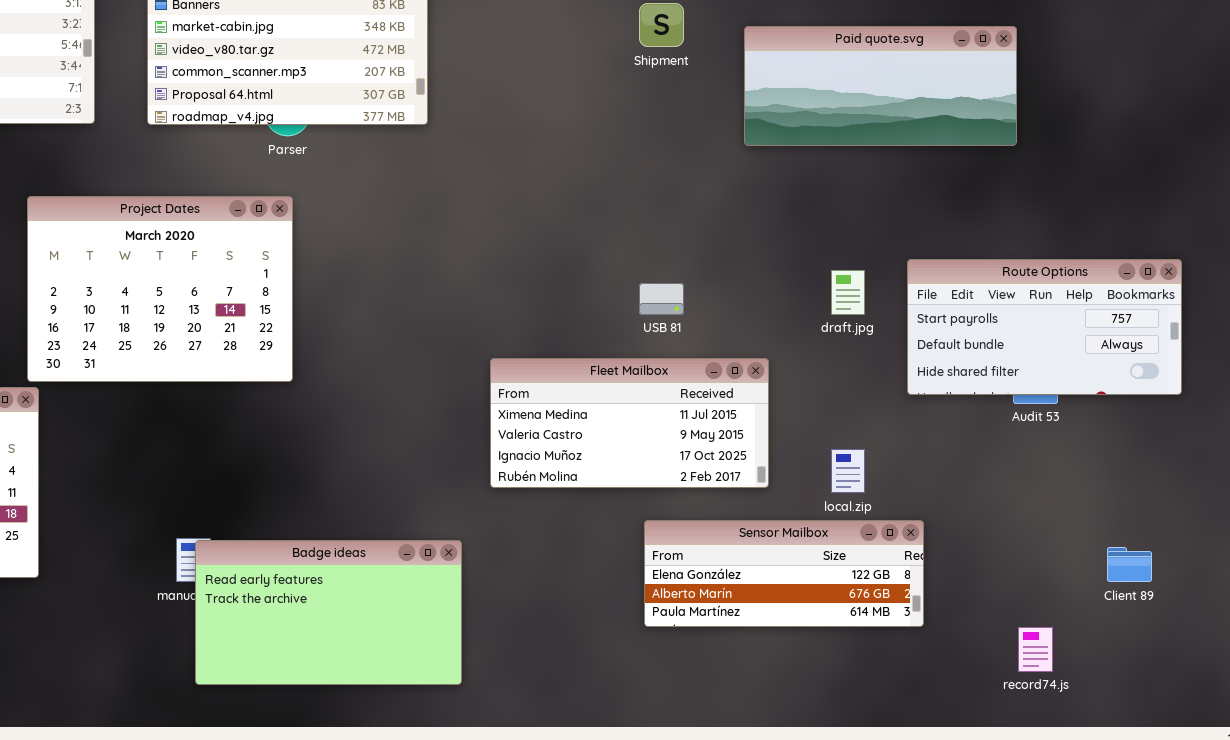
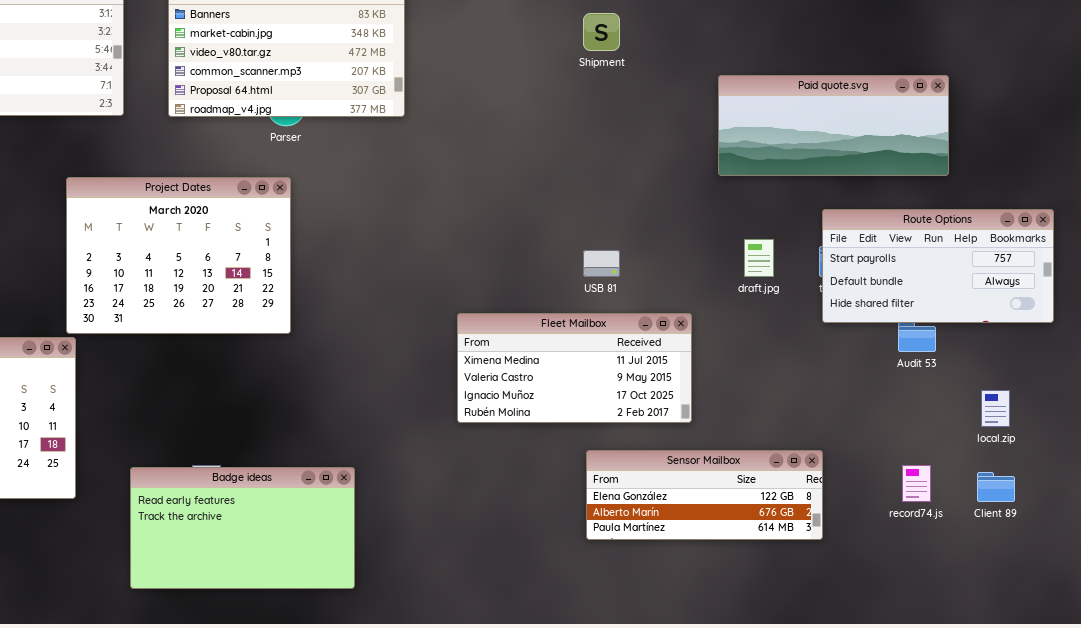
Paid quote.svg: [744,26,1017,146] -> [718,75,949,176], moved
Route Options: [907,259,1182,395] -> [822,209,1054,323], moved
local.zip: [831,449,865,493] -> [981,390,1010,427], moved
Badge ideas: [195,540,462,685] -> [130,467,355,589], moved
record74.js: [1018,627,1053,672] -> [902,465,931,502], moved

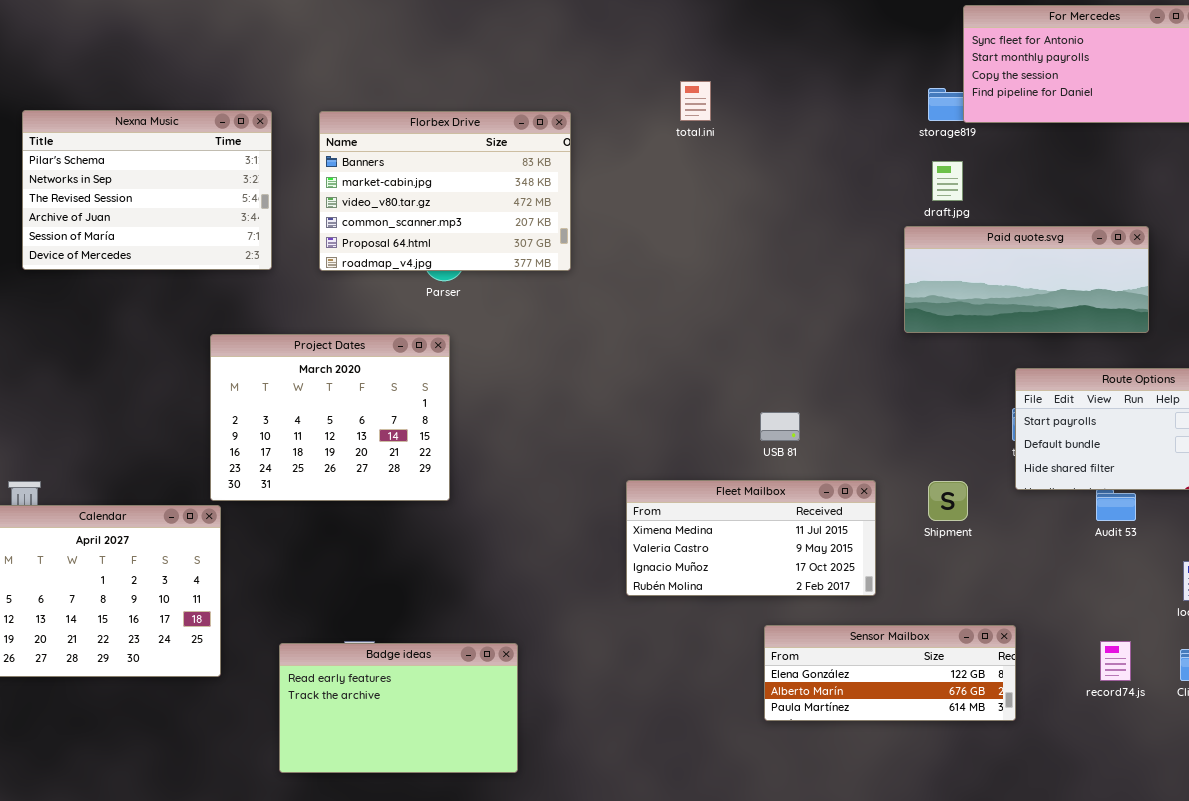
Shipment: [583,13,620,51] -> [928,481,968,521], moved
draft.jpg: [744,239,774,277] -> [932,161,963,201], moved

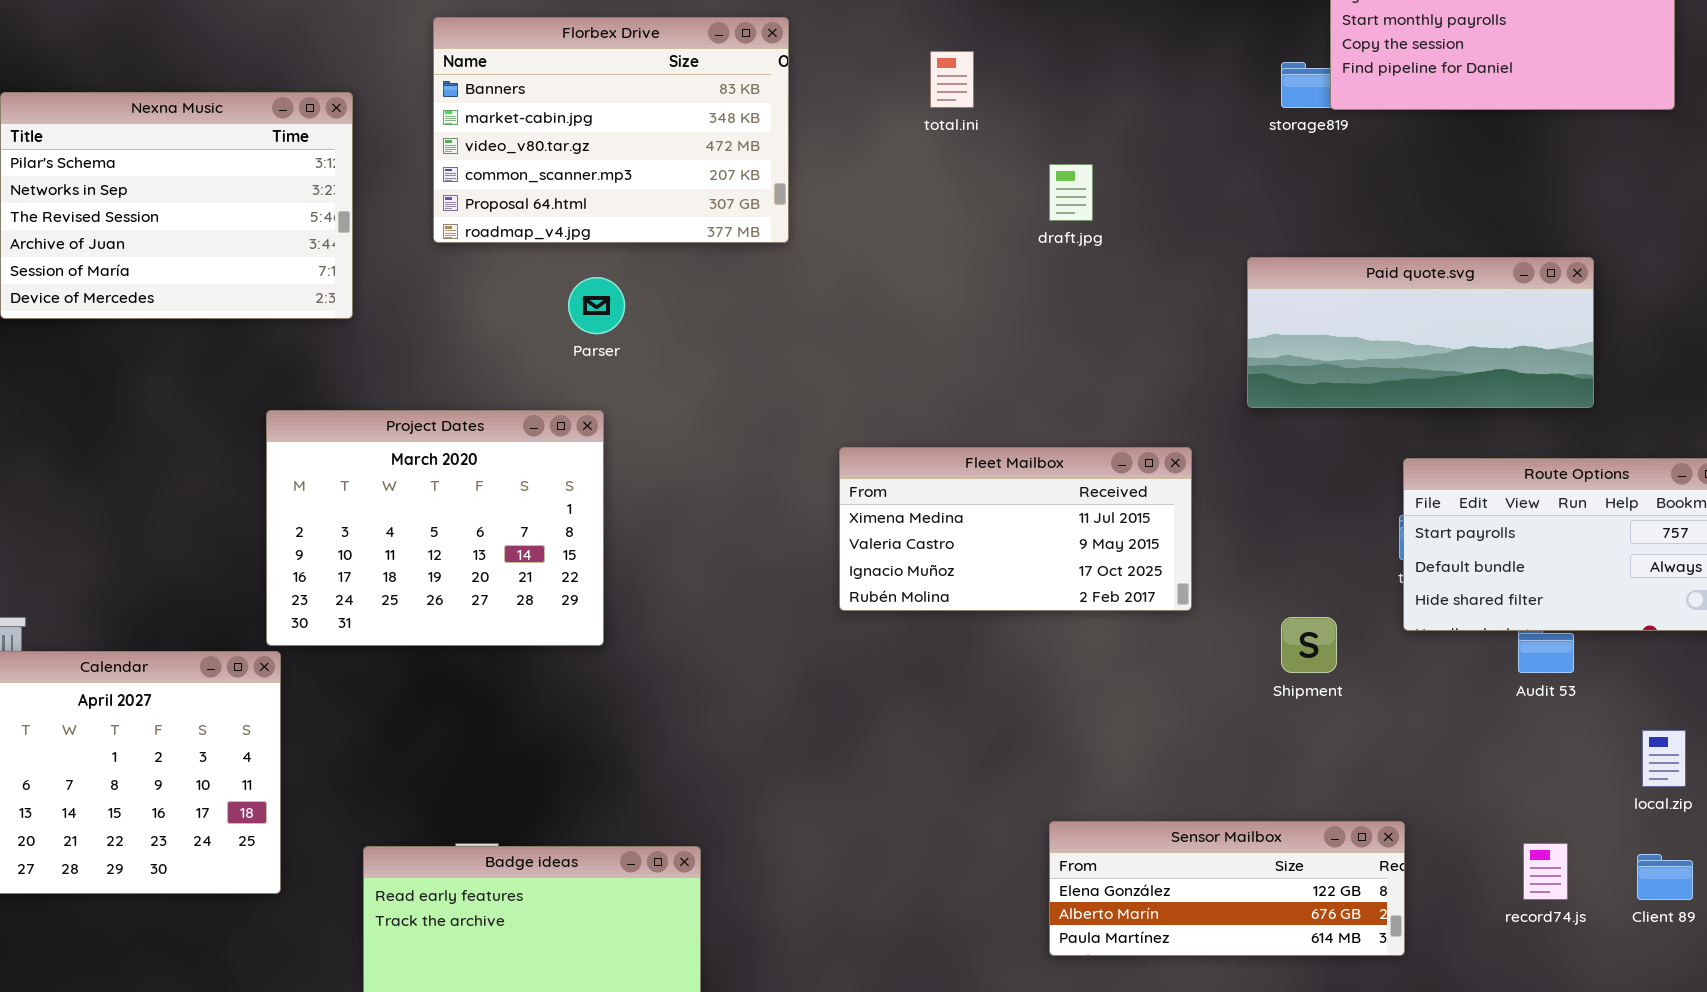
Florbex Drive: [319,111,571,271] -> [433,17,789,243], moved
draft.jpg: [932,161,963,201] -> [1049,164,1093,221], moved
Fleet Mailbox: [626,480,876,596] -> [839,447,1192,611], moved

